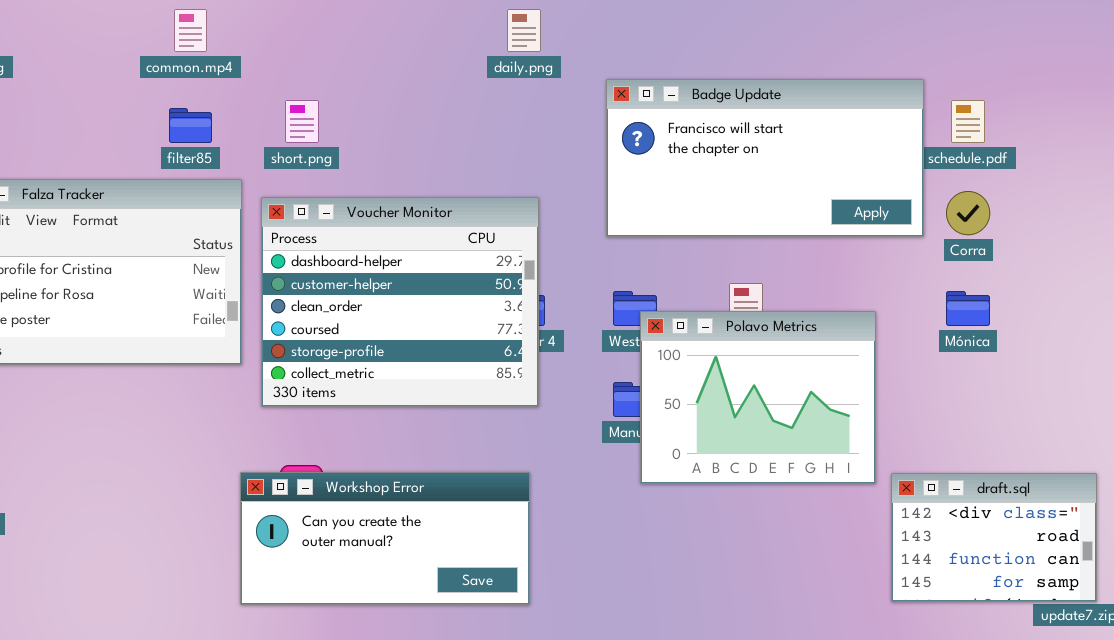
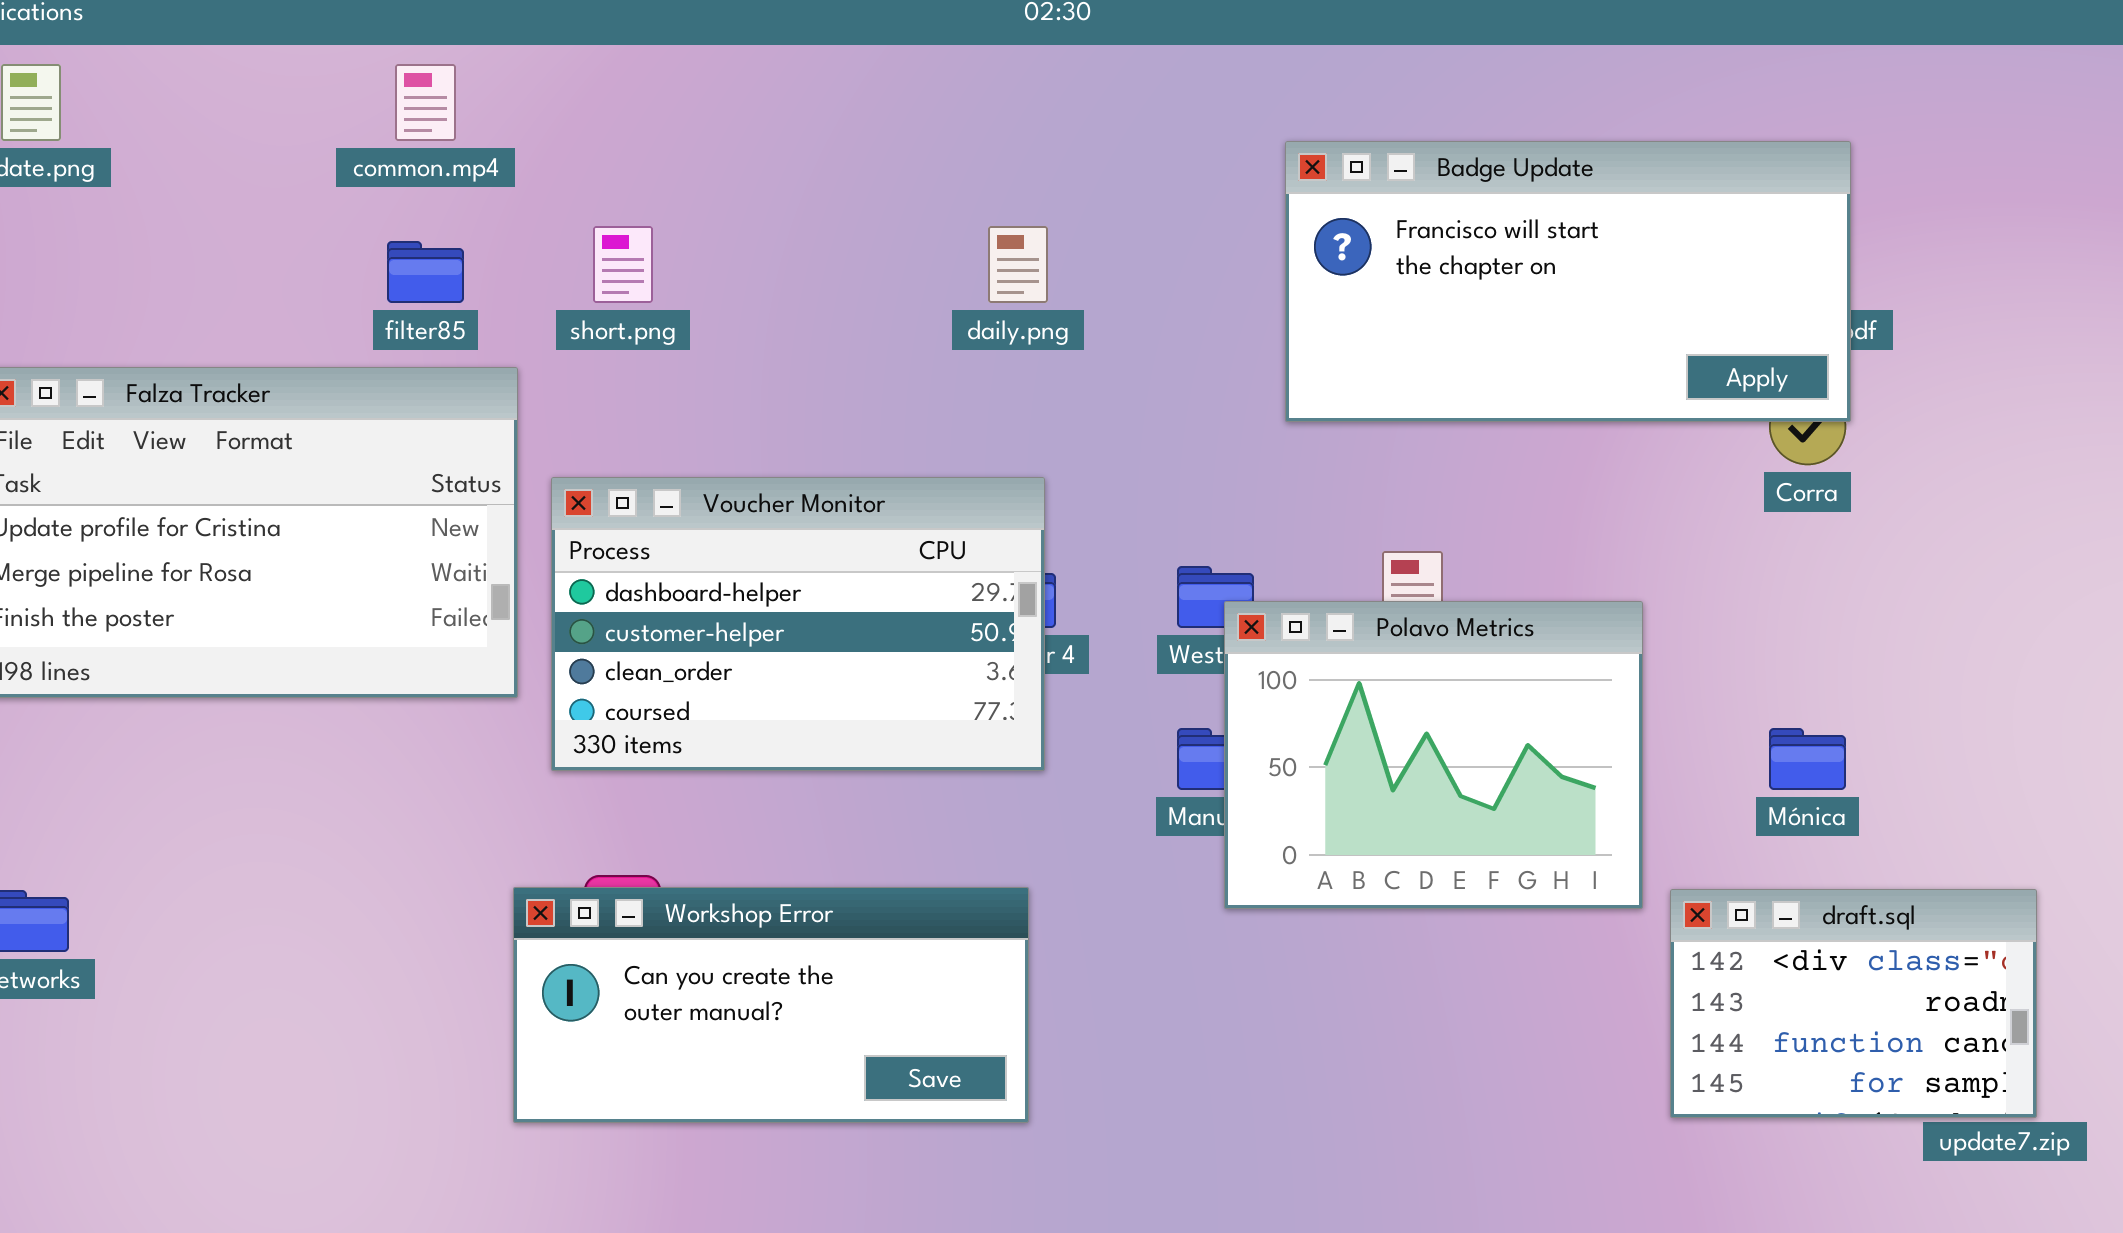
daily.png: [507,9,541,52] -> [988,226,1048,303], moved
Badge Update: [606,79,924,237] -> [1285,141,1851,422], moved
Voucher Monitor: [261,197,539,407] -> [551,477,1045,771], resized
Mónica: [946,291,990,326] -> [1769,728,1846,790], moved

